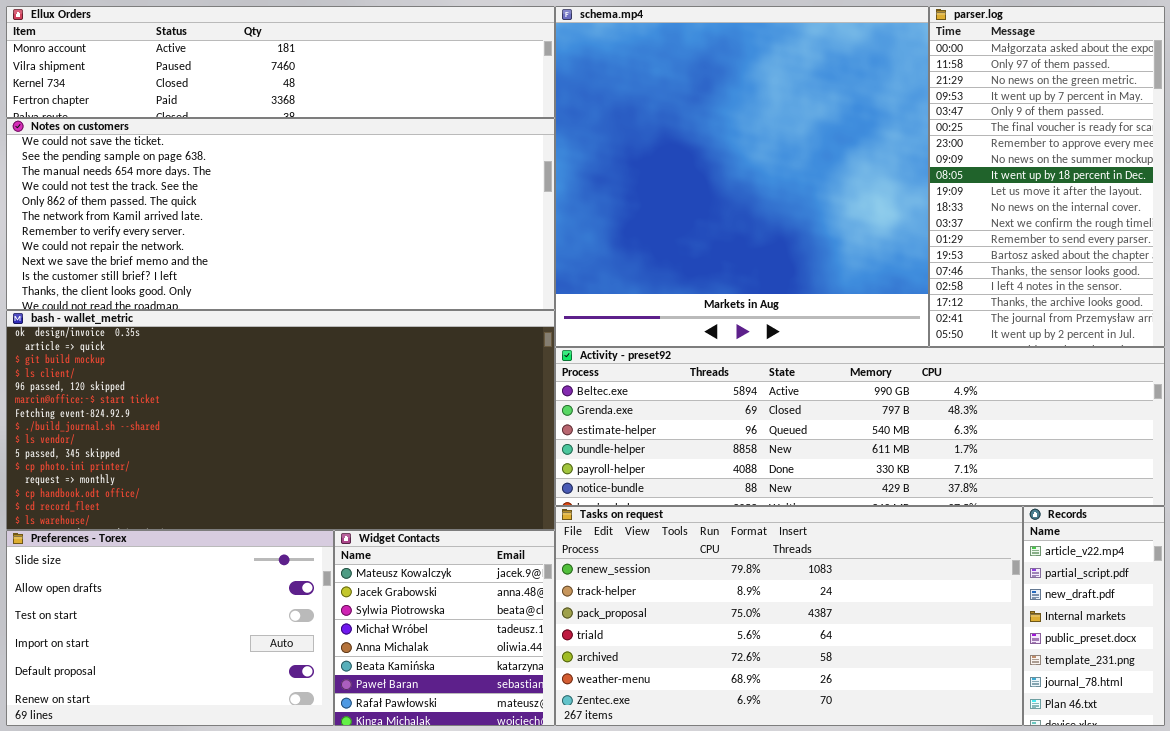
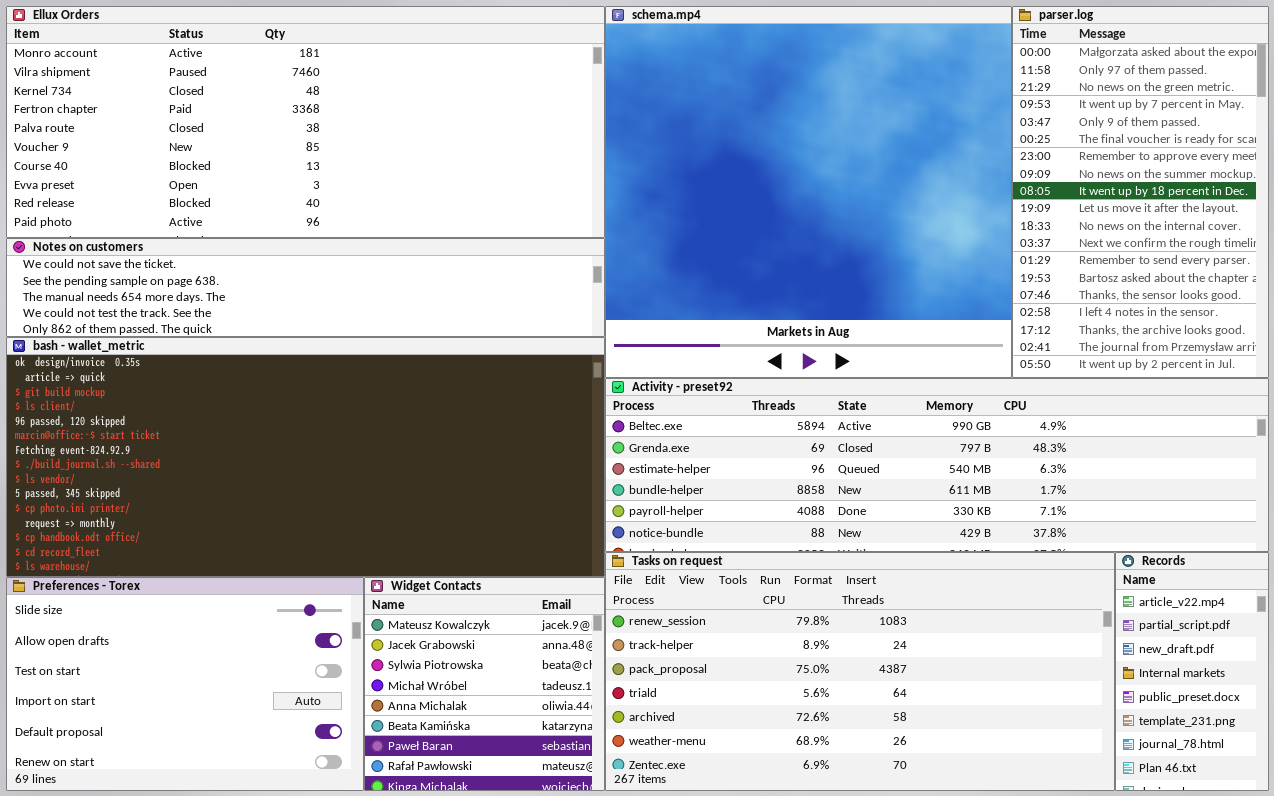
Ellux Orders: [6,6,555,118] -> [6,6,605,238], resized
Notes on customers: [6,118,555,310] -> [6,238,605,337], resized

